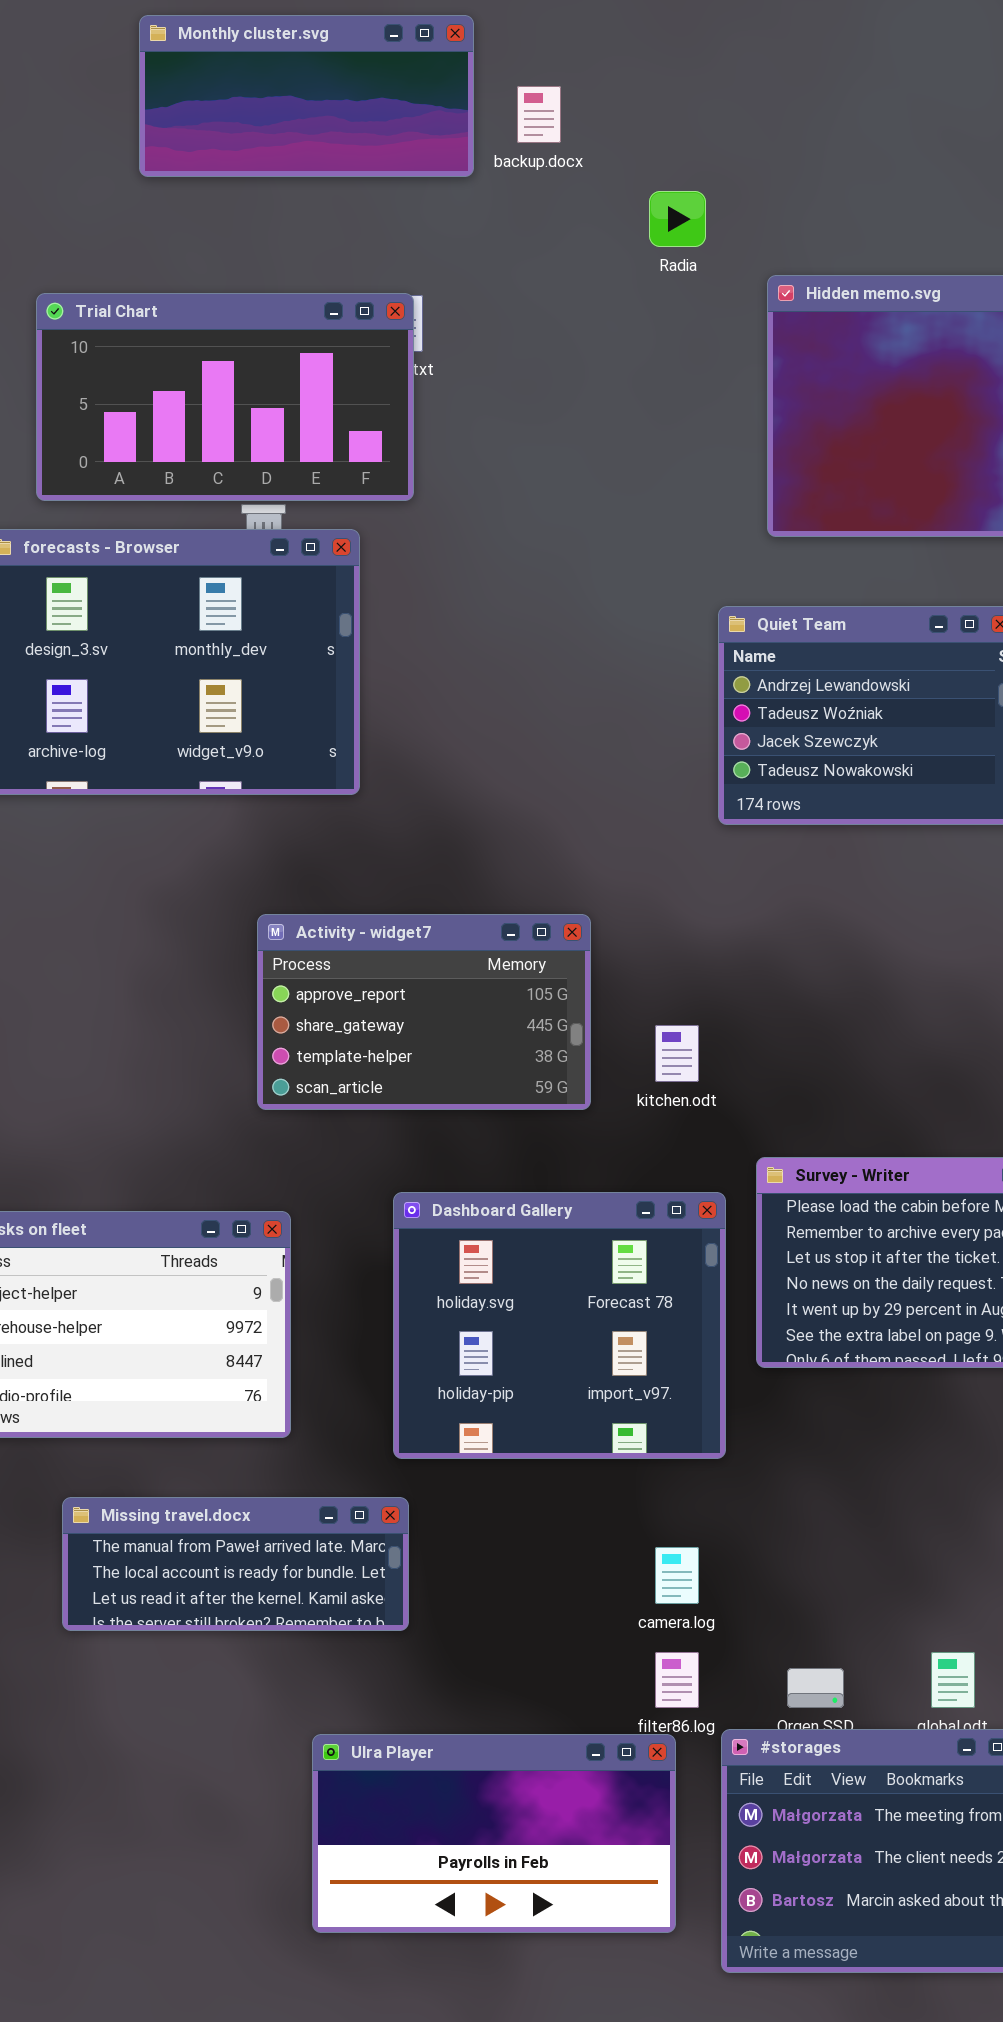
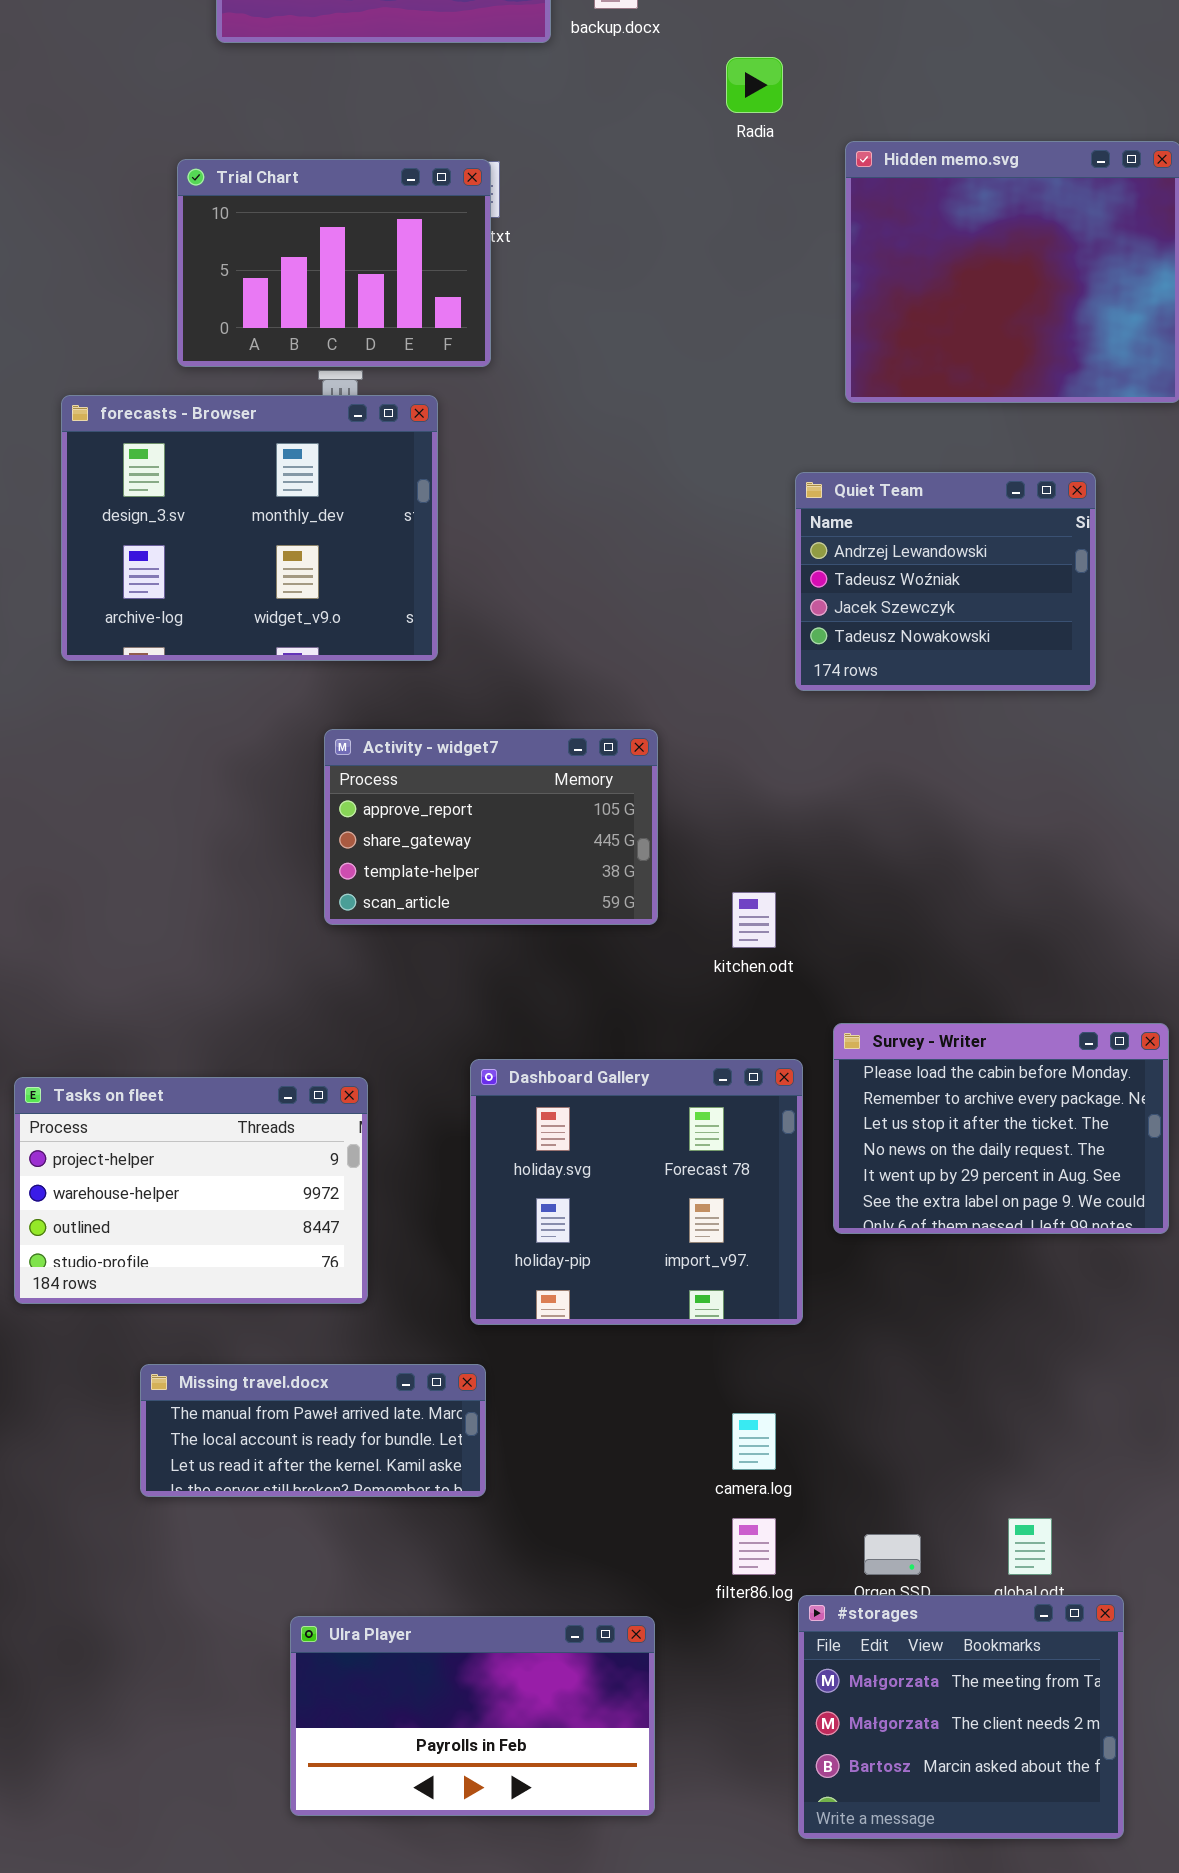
Trial Chart: [36,293,414,501] -> [177,159,491,367], resized
Activity - widget7: [257,914,591,1110] -> [324,729,658,925], moved
Ulra Player: [312,1734,676,1933] -> [290,1616,655,1816], moved

